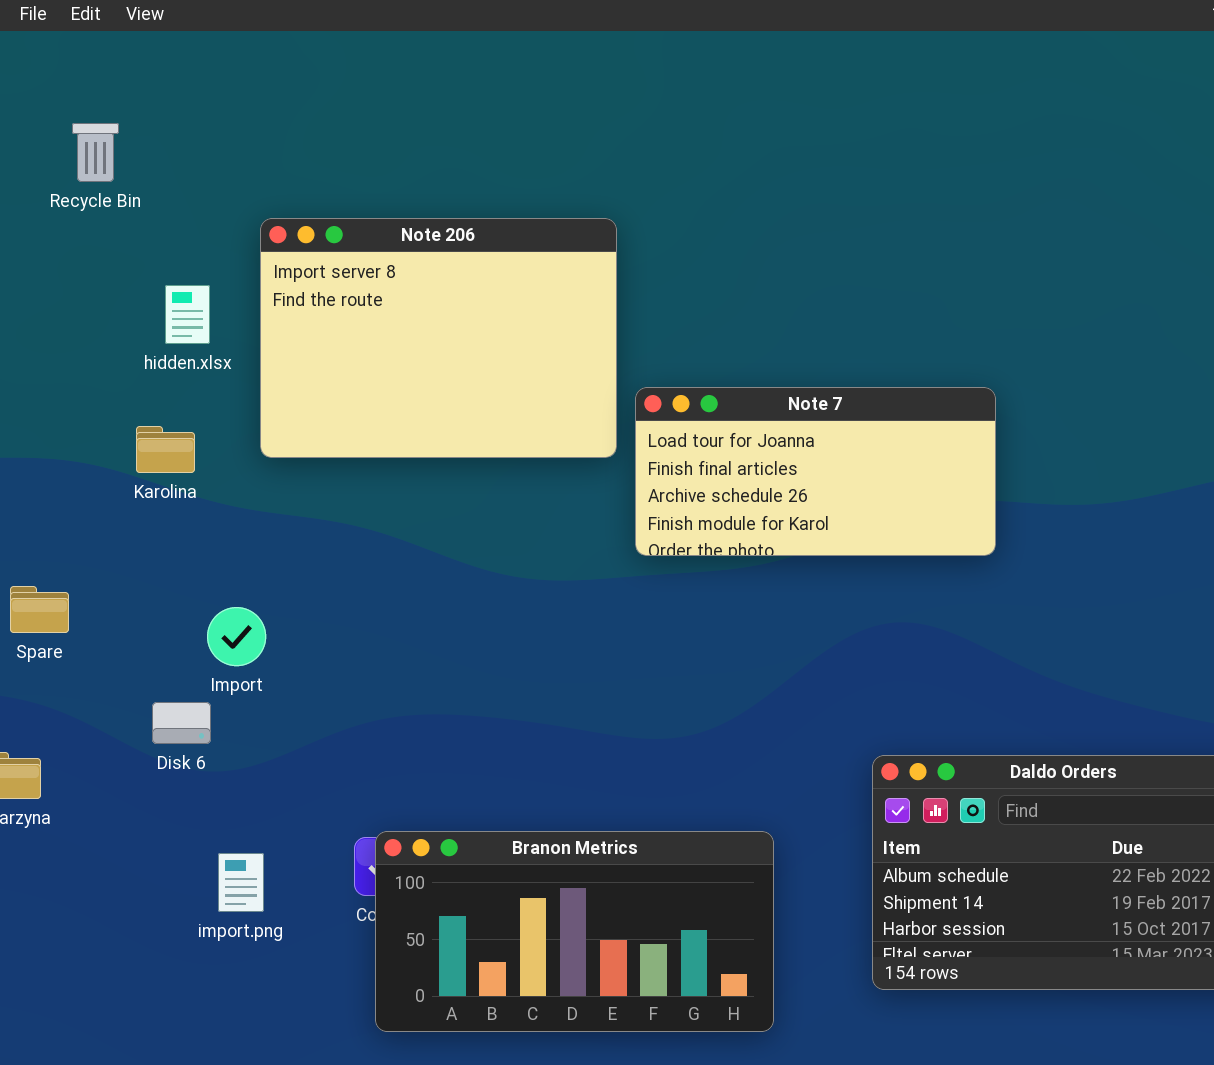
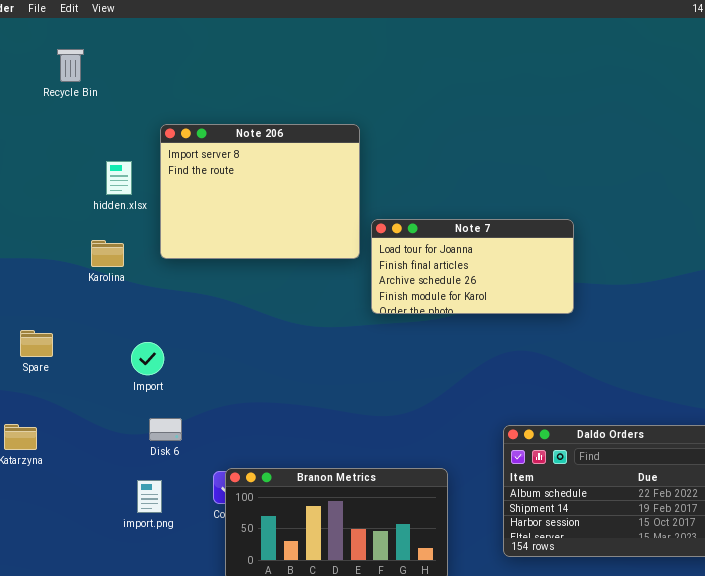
Recycle Bin: [72,123,119,182] -> [57,49,84,82], moved
Disk 6: [152,702,211,744] -> [149,418,182,441], moved

